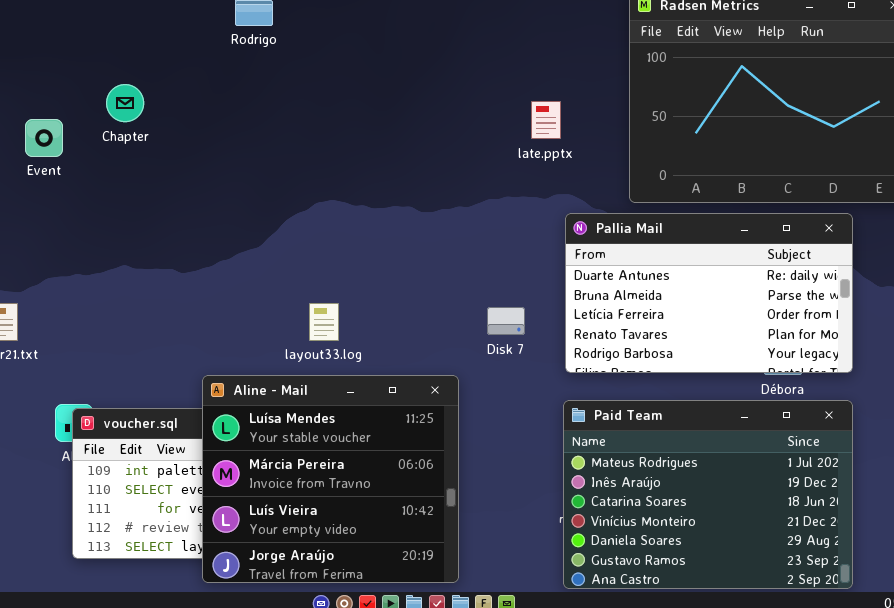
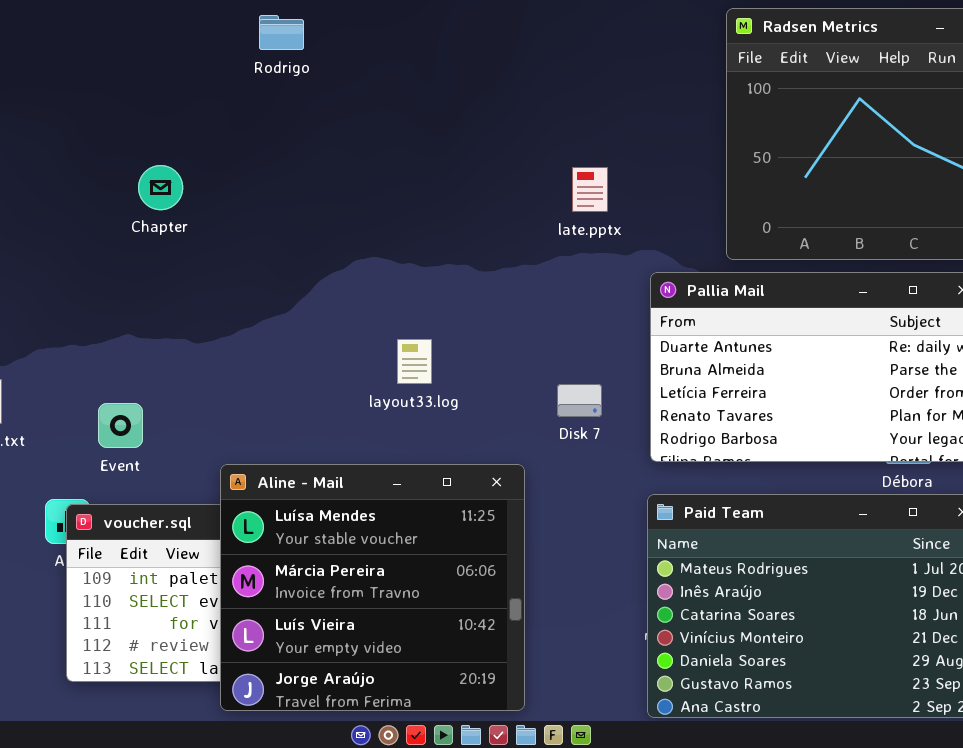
Chapter: [106,84,144,122] -> [138,165,183,210], moved
late.pptx: [531,101,561,139] -> [572,167,608,212], moved
Event: [25,119,63,157] -> [98,403,143,448], moved
layout33.log: [309,303,339,341] -> [397,339,432,384], moved

